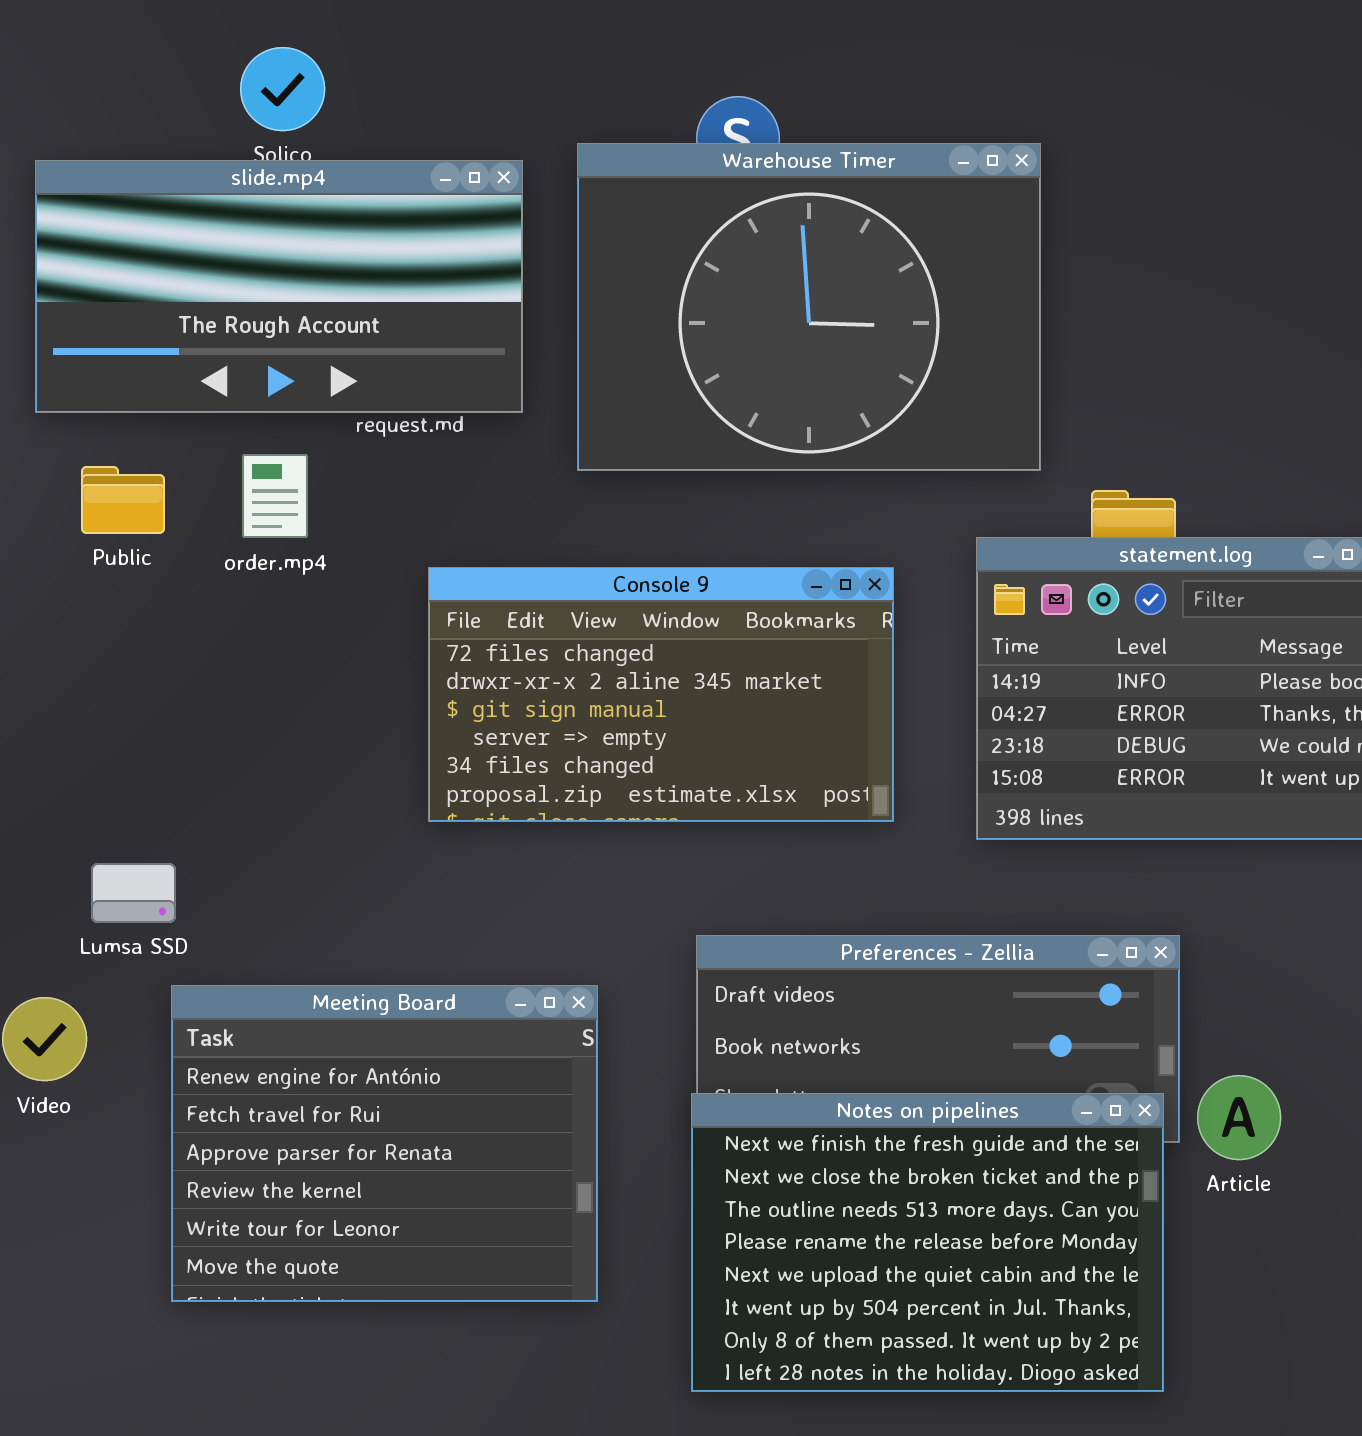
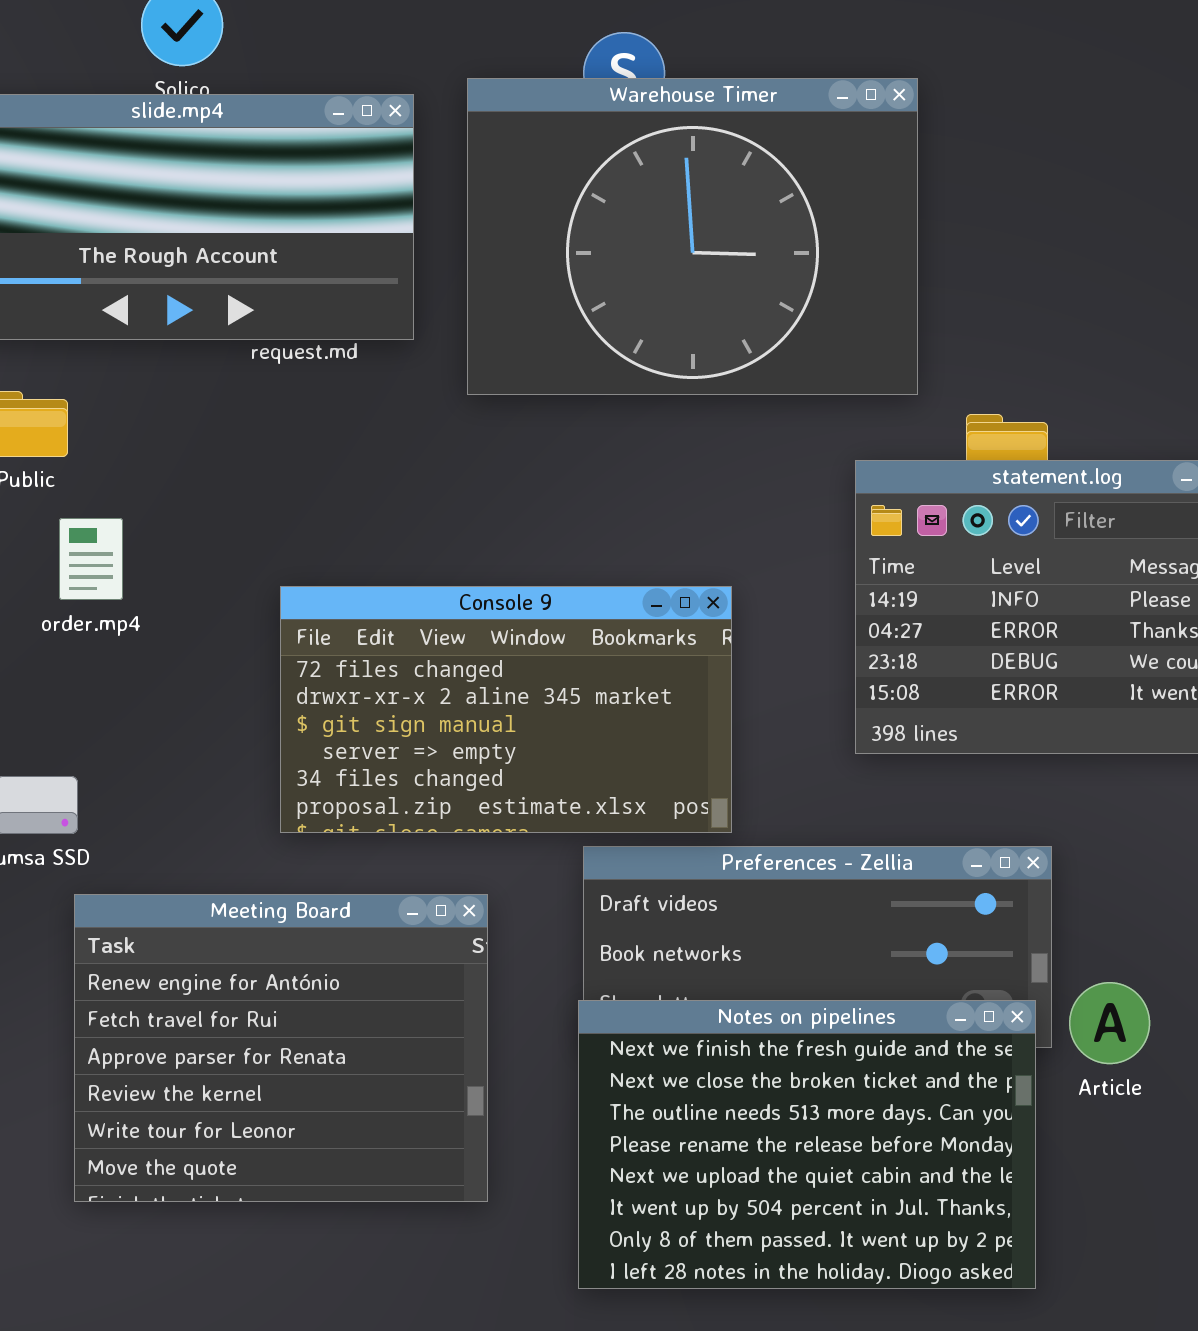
order.mp4: [242,454,308,538] -> [59,518,123,600], moved
Console 9: [428,567,894,822] -> [280,586,732,833], moved

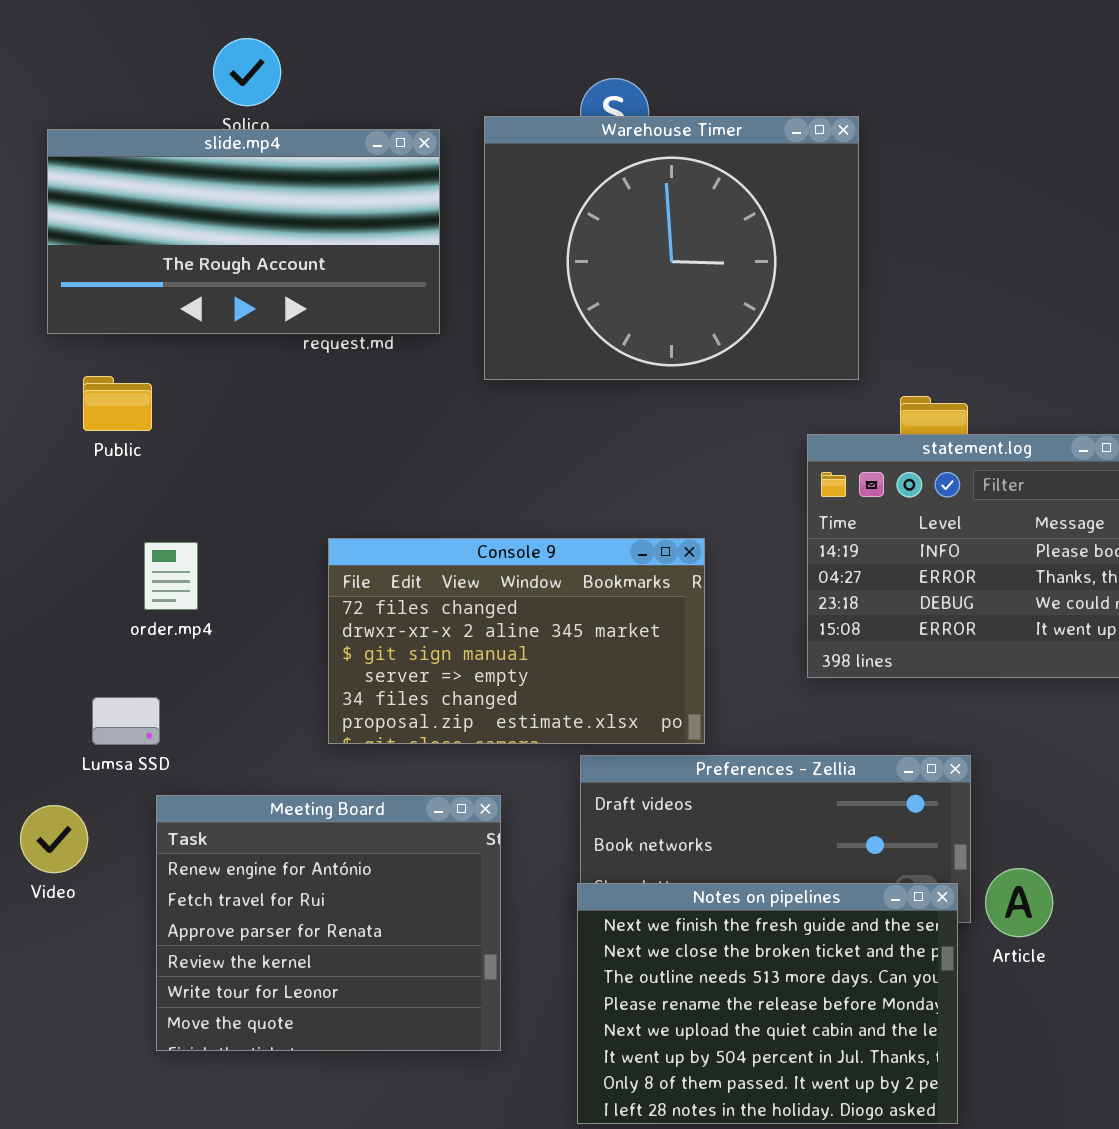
order.mp4: [59,518,123,600] -> [144,542,198,610], moved

